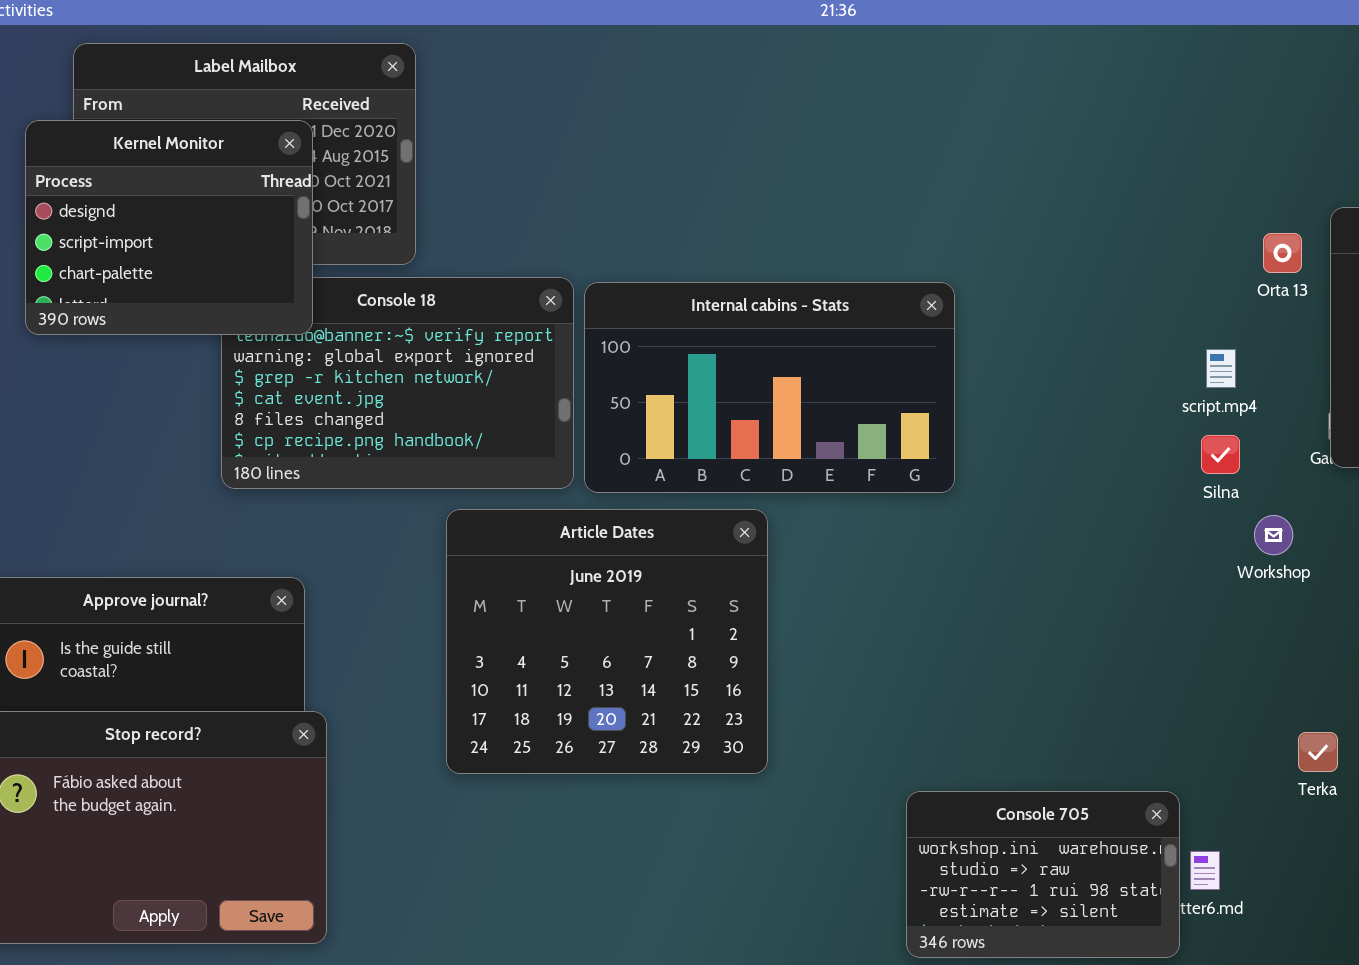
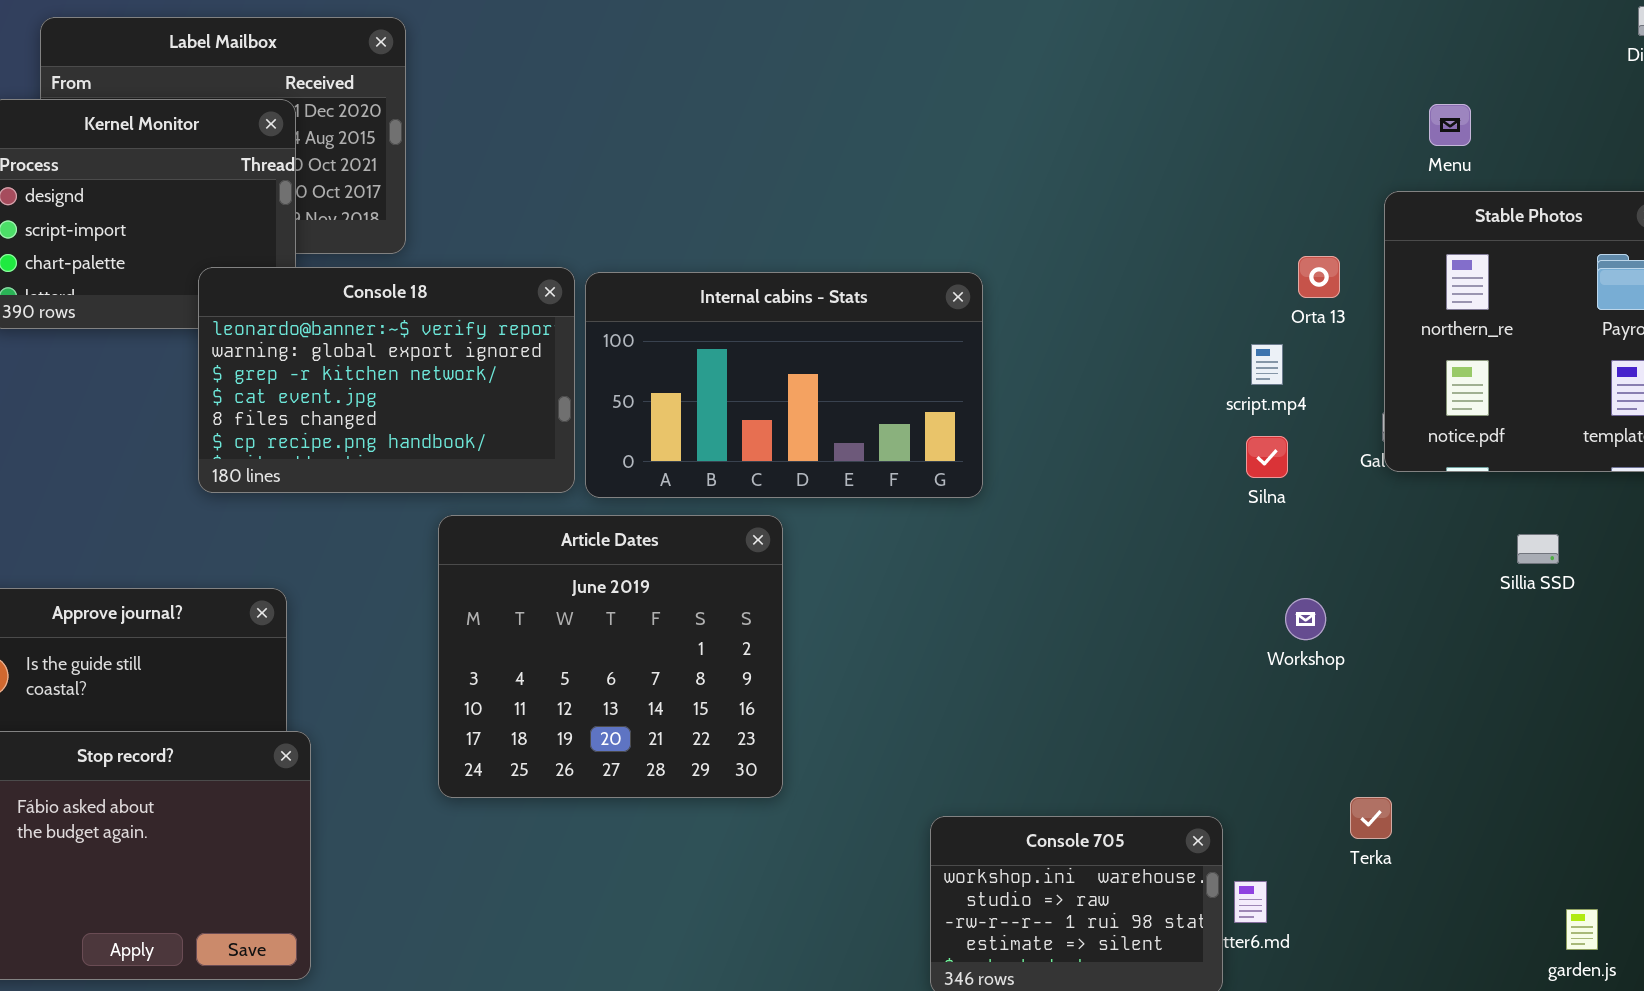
Orta 13: [1263,233,1302,273] -> [1298,256,1340,298], moved
Console 18: [221,277,574,489] -> [198,267,575,493], raised
Workshop: [1254,515,1293,555] -> [1285,598,1326,640], moved
Terka: [1298,732,1338,772] -> [1350,797,1392,839], moved

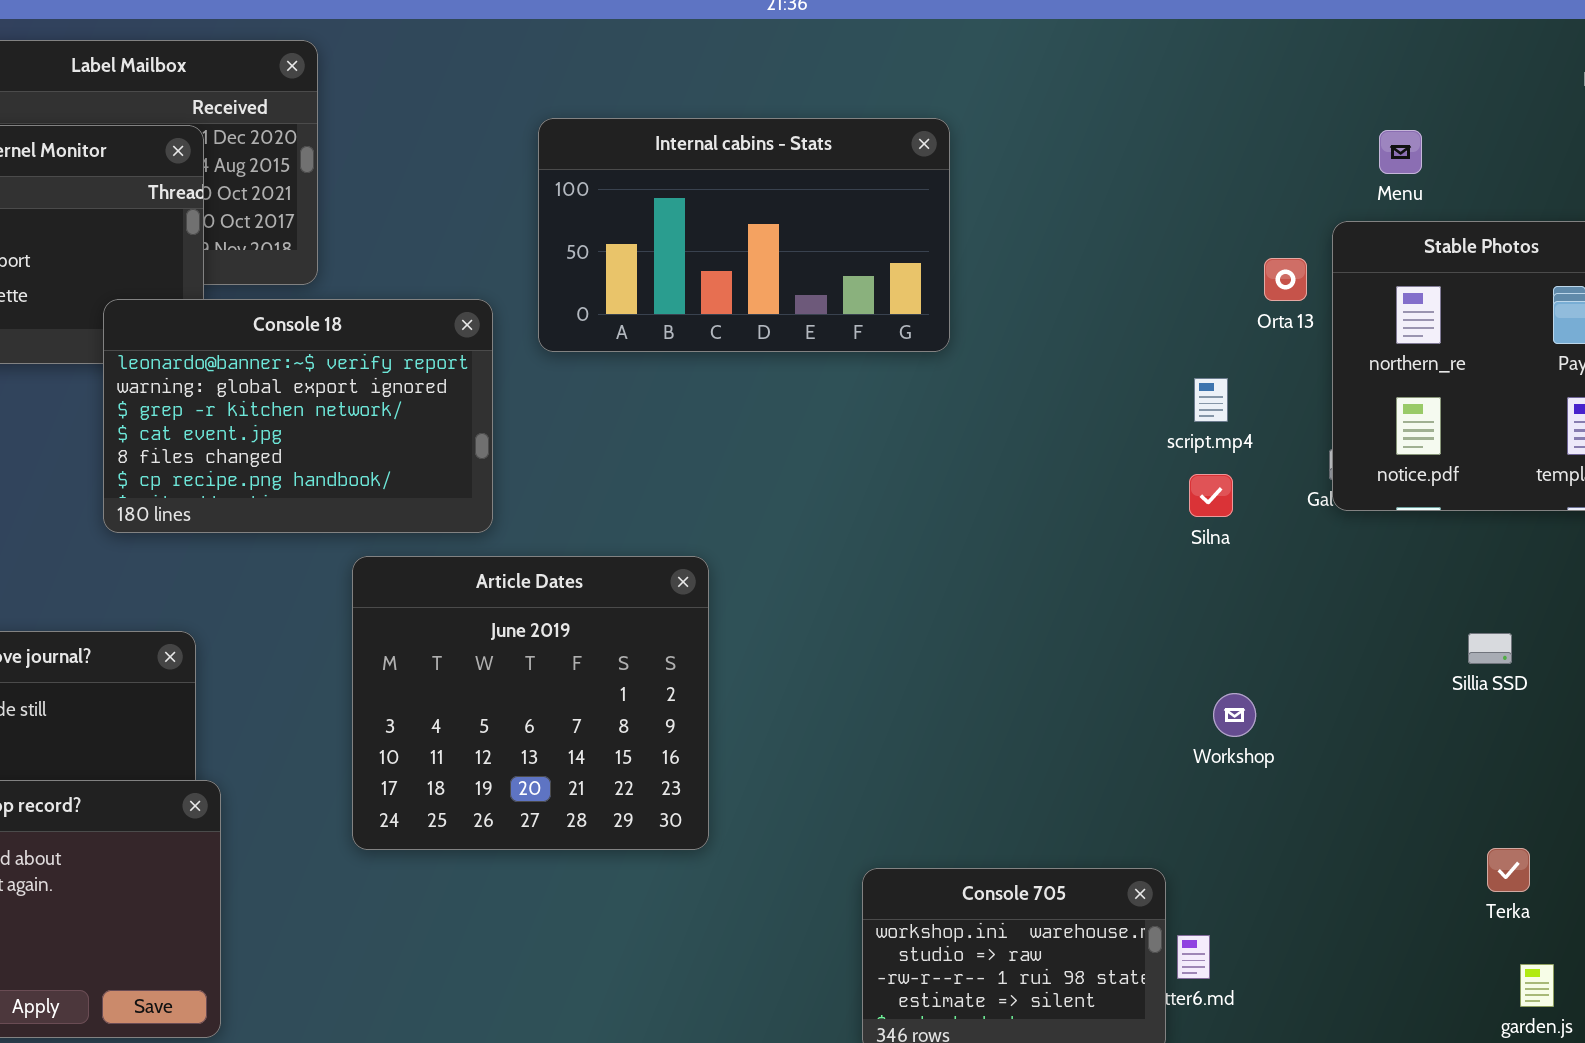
Orta 13: [1298,256,1340,298] -> [1264,258,1307,301], moved
Internal cabins - Stats: [585,272,983,498] -> [538,118,950,352], moved
Sillia SSD: [1517,534,1559,564] -> [1468,633,1512,664], moved
Workshop: [1285,598,1326,640] -> [1213,693,1256,737], moved
Terka: [1350,797,1392,839] -> [1487,848,1530,892], moved

